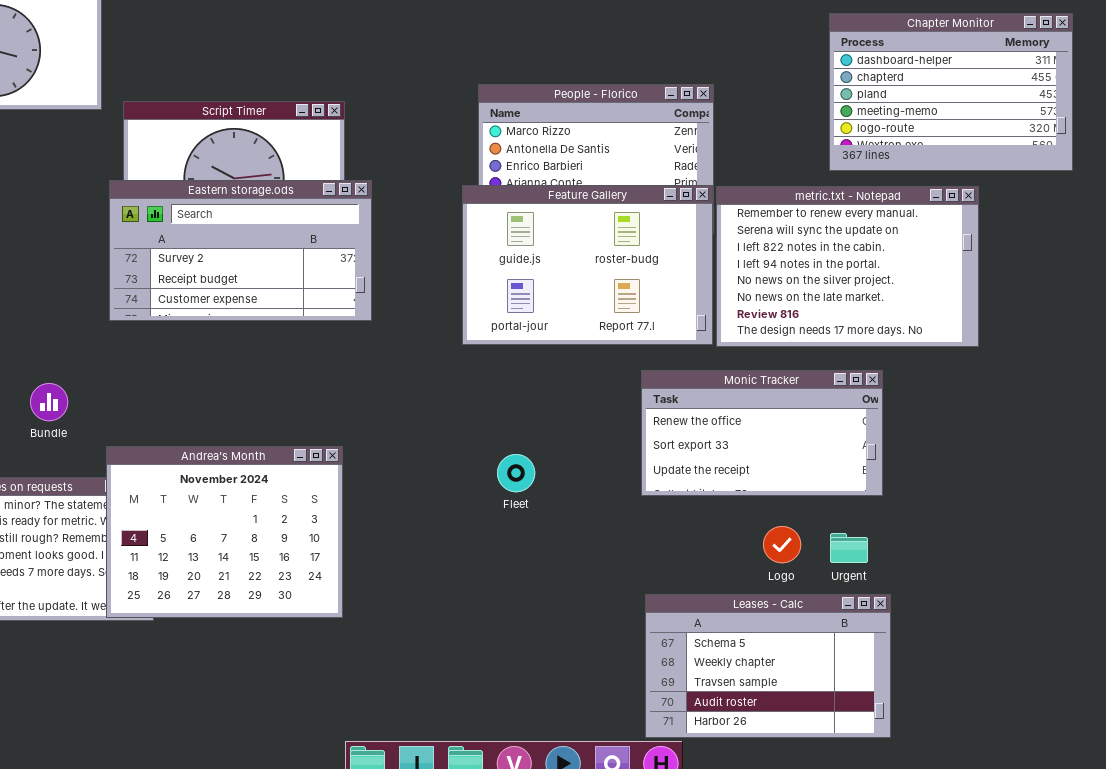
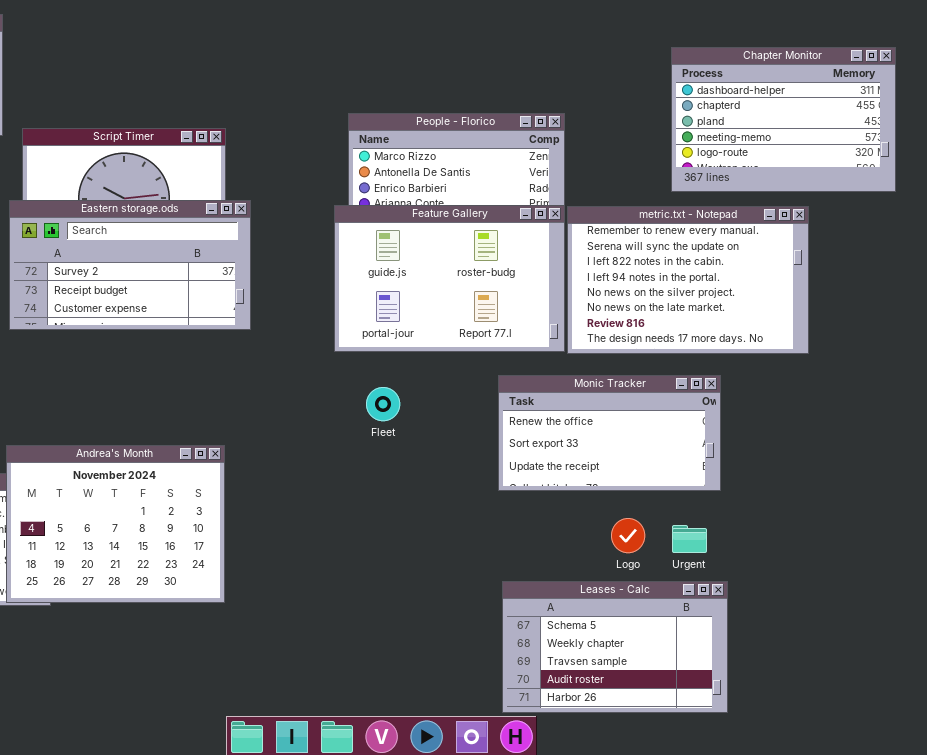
Fleet: [497,454,535,492] -> [366,387,400,421], moved

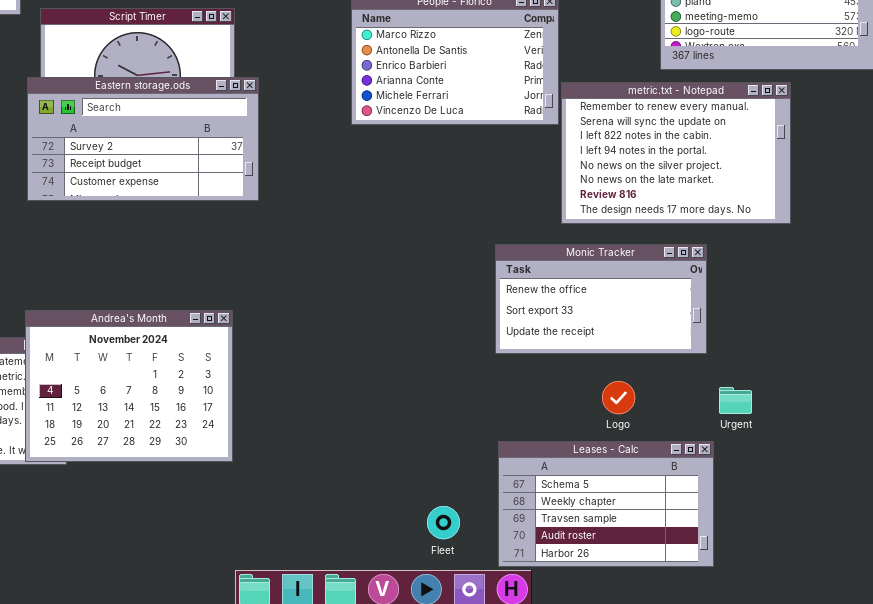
Feature Gallery: [334,205,565,352] -> none, closed
Fleet: [366,387,400,421] -> [427,506,460,539], moved
Urgent: [672,525,707,553] -> [719,387,752,414], moved

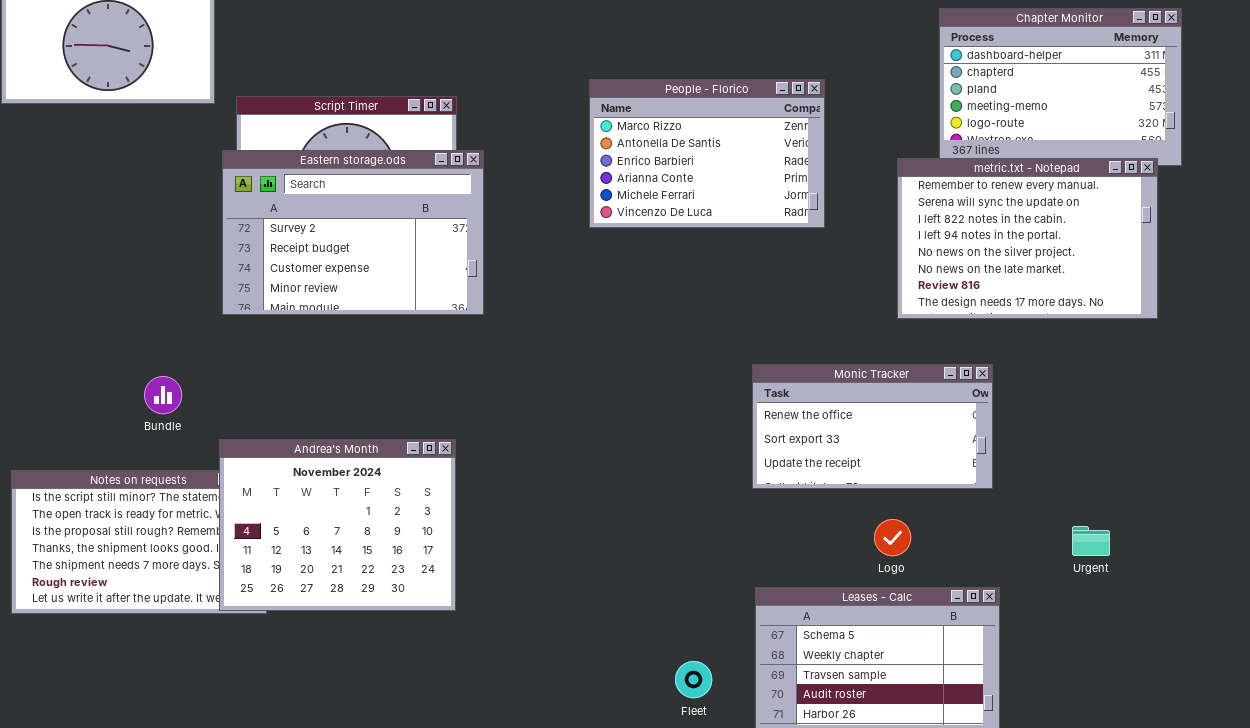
Eastern storage.ods: [27,77,259,201] -> [222,150,484,315], resized
metric.txt - Notepad: [561,82,791,224] -> [897,158,1158,319], moved
Urgent: [719,387,752,414] -> [1072,526,1110,556], moved

